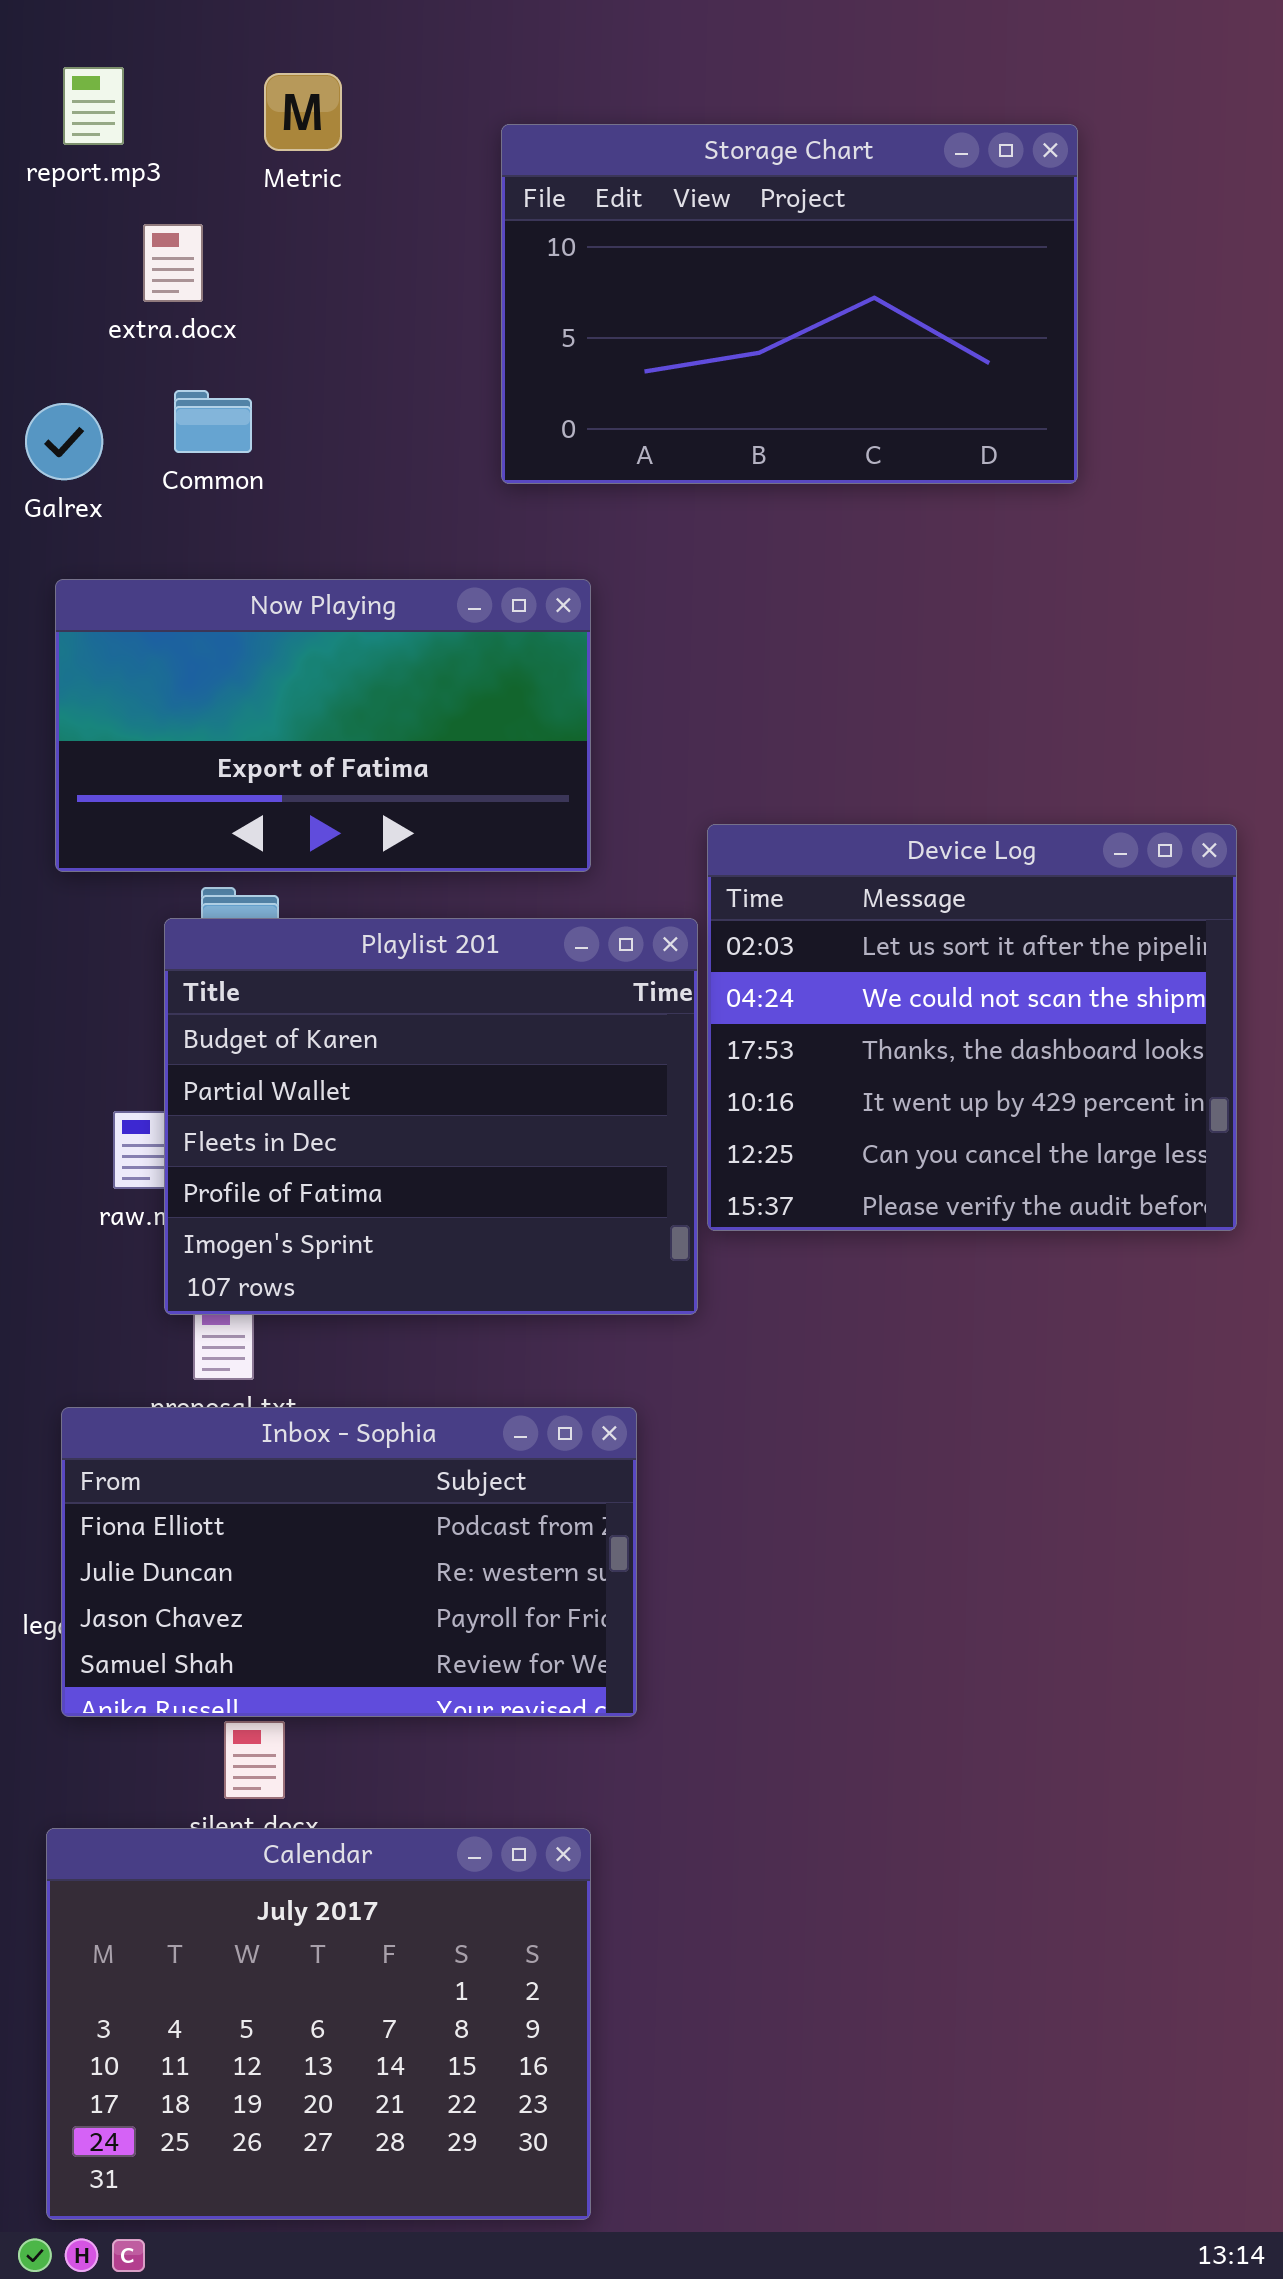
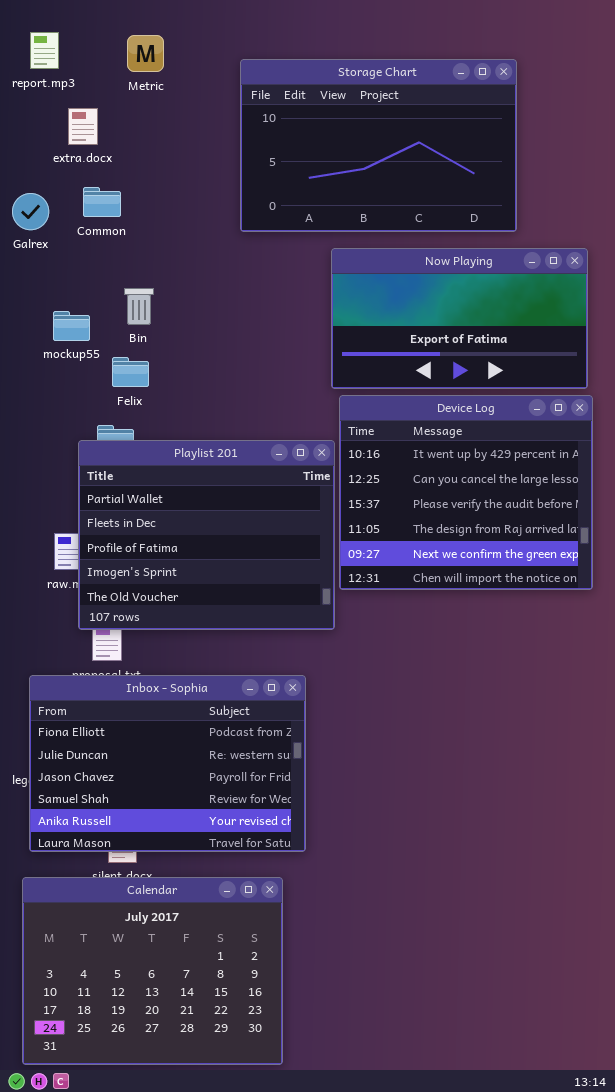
Now Playing: [55,579,591,872] -> [331,248,588,389], moved
Device Log: [707,824,1237,1231] -> [339,395,593,590], scrolled down 3 rows
Playlist 201: [164,918,698,1315] -> [78,440,335,630], scrolled down 1 row
Inbox - Sophia: [61,1407,637,1717] -> [29,675,306,852], resized

